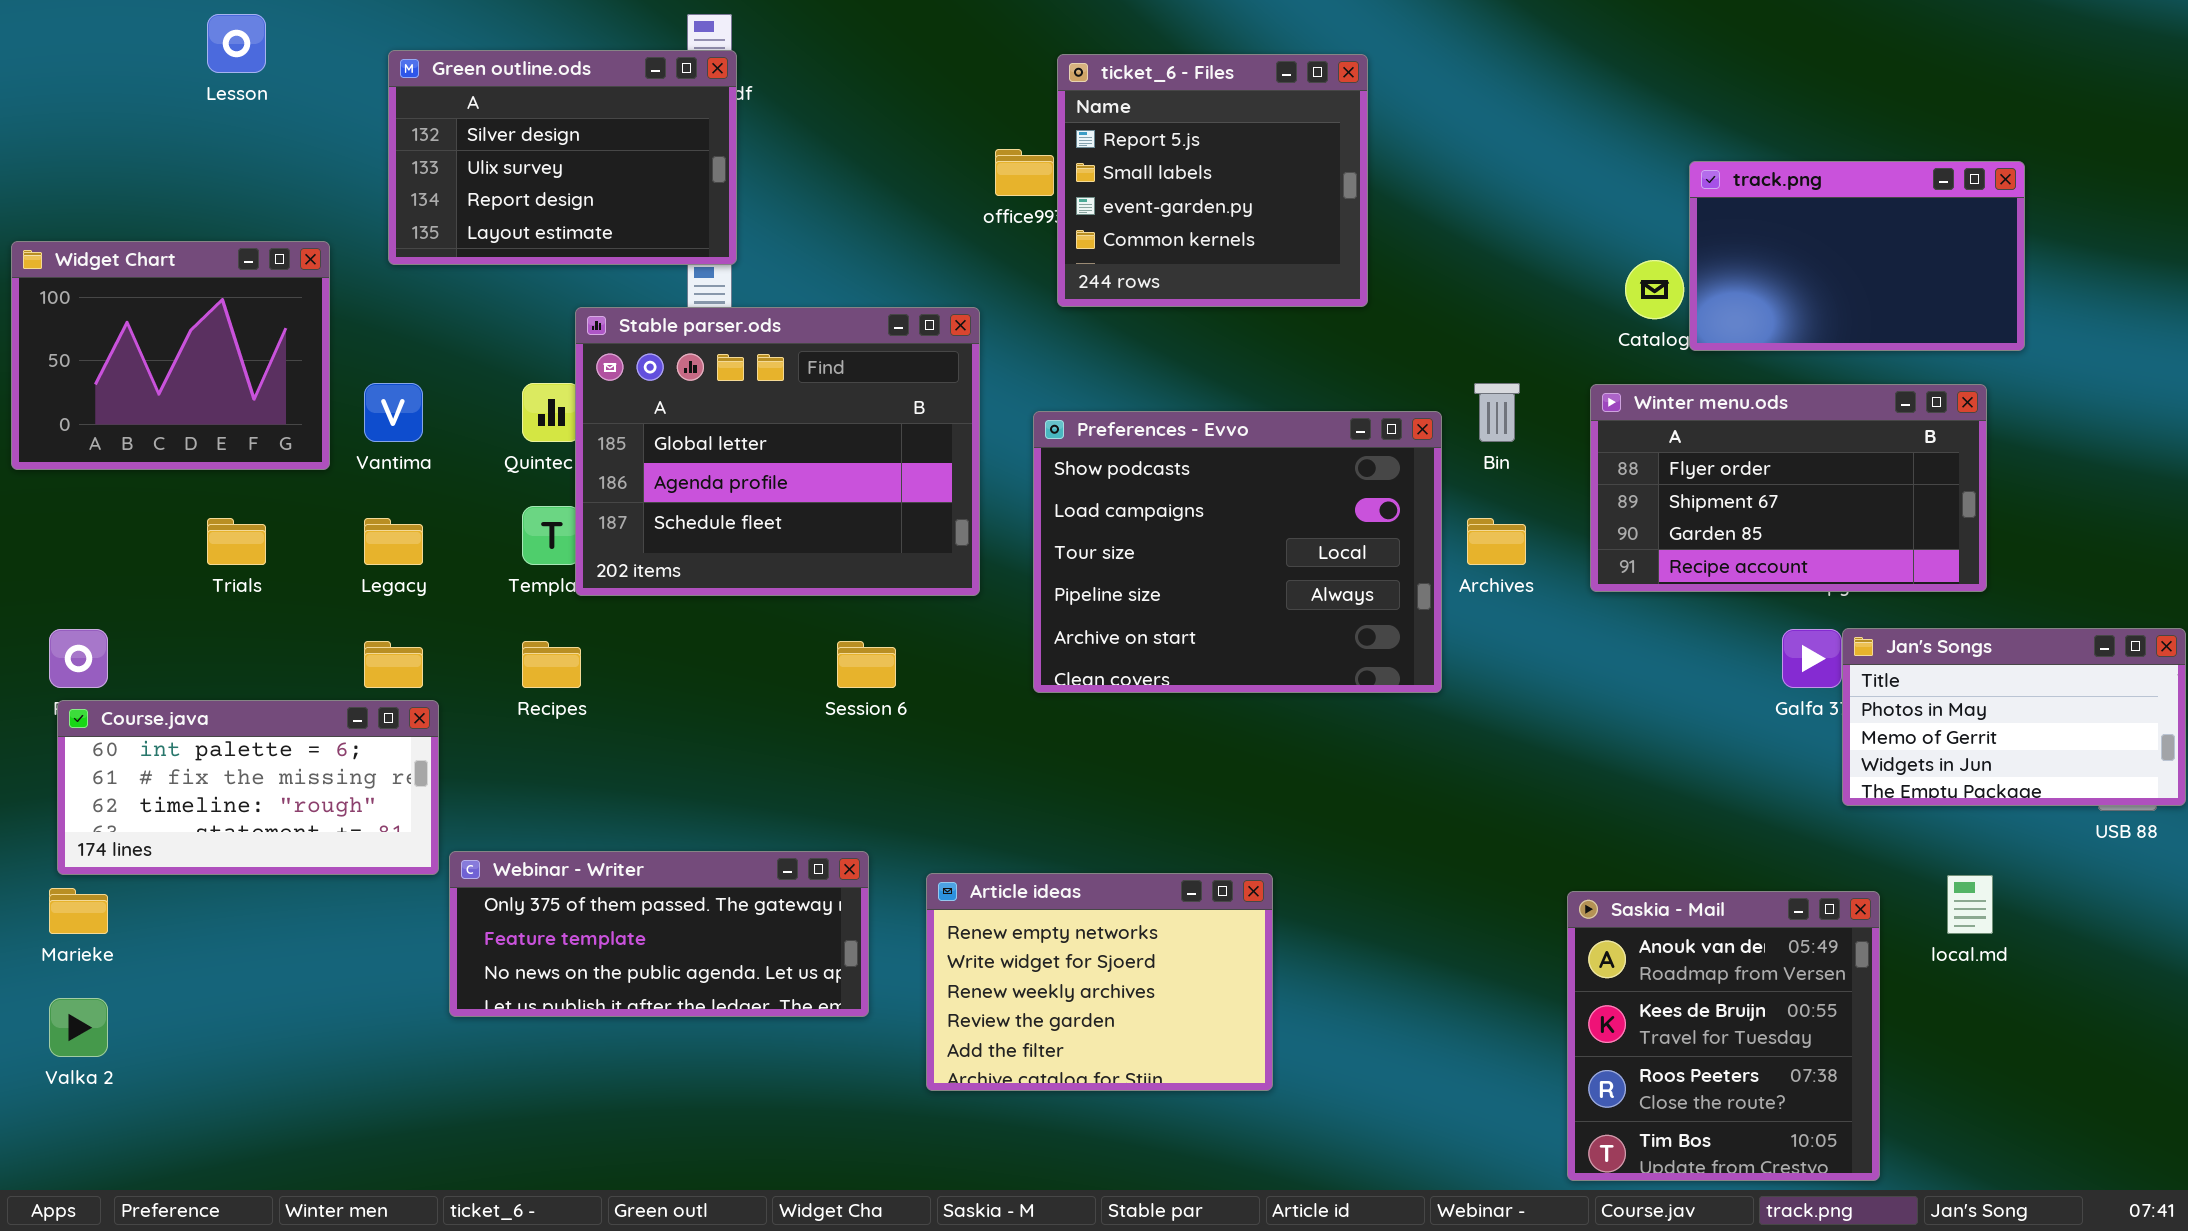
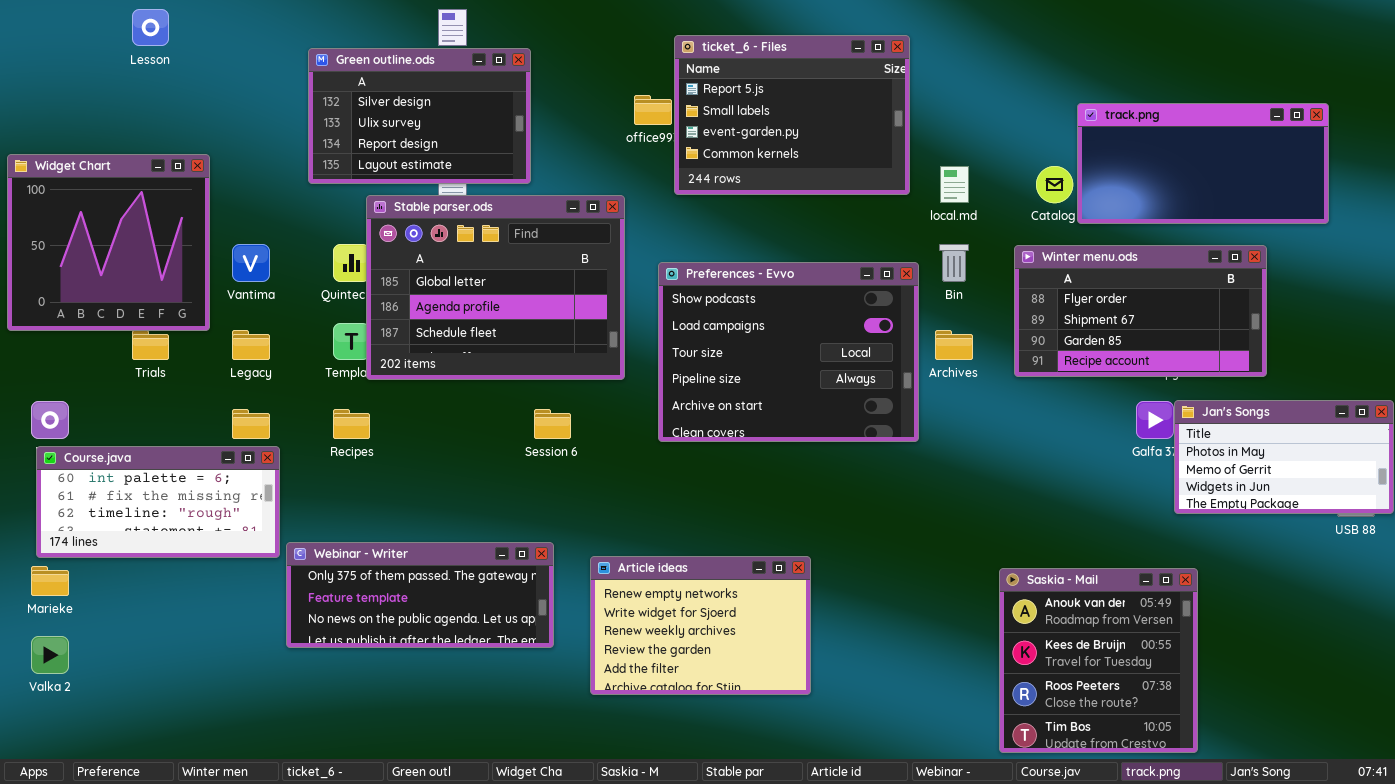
Green outline.ods: [388,50,737,265] -> [308,48,531,184], moved
ticket_6 - Files: [1057,54,1368,307] -> [674,35,910,195], resized
track.png: [1689,161,2025,351] -> [1077,103,1329,224], resized
Widget Chart: [11,241,330,470] -> [7,154,210,331], resized
local.md: [1947,875,1993,934] -> [940,166,969,203], moved

